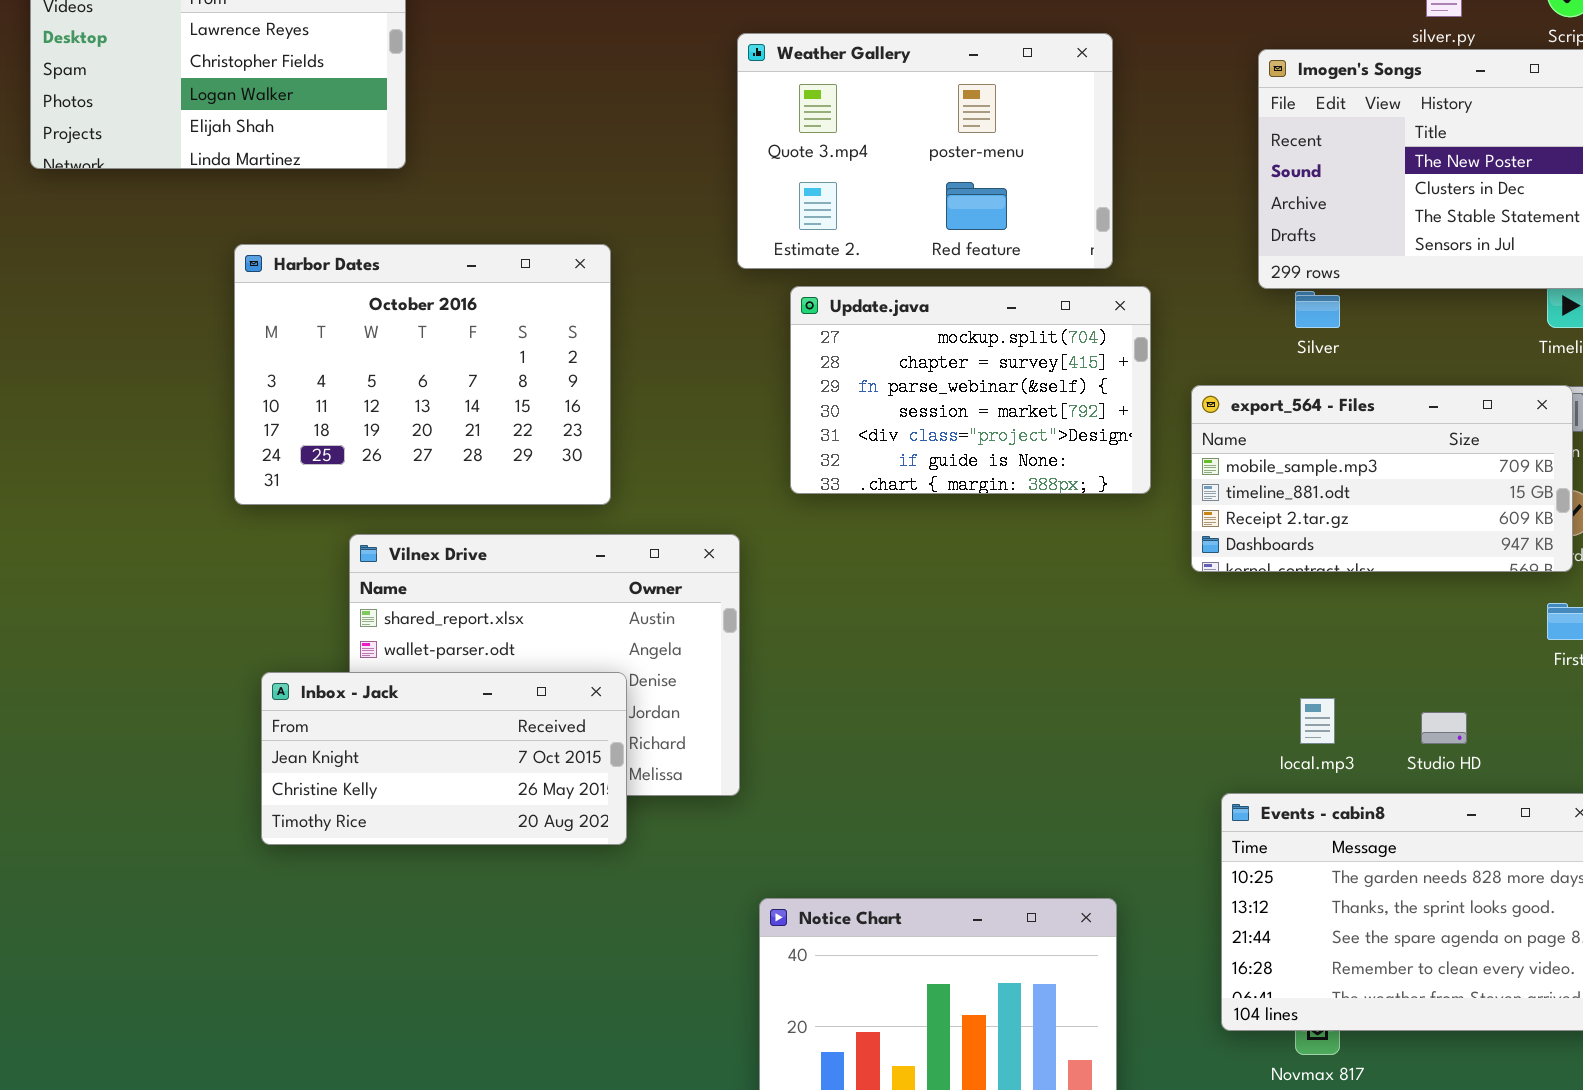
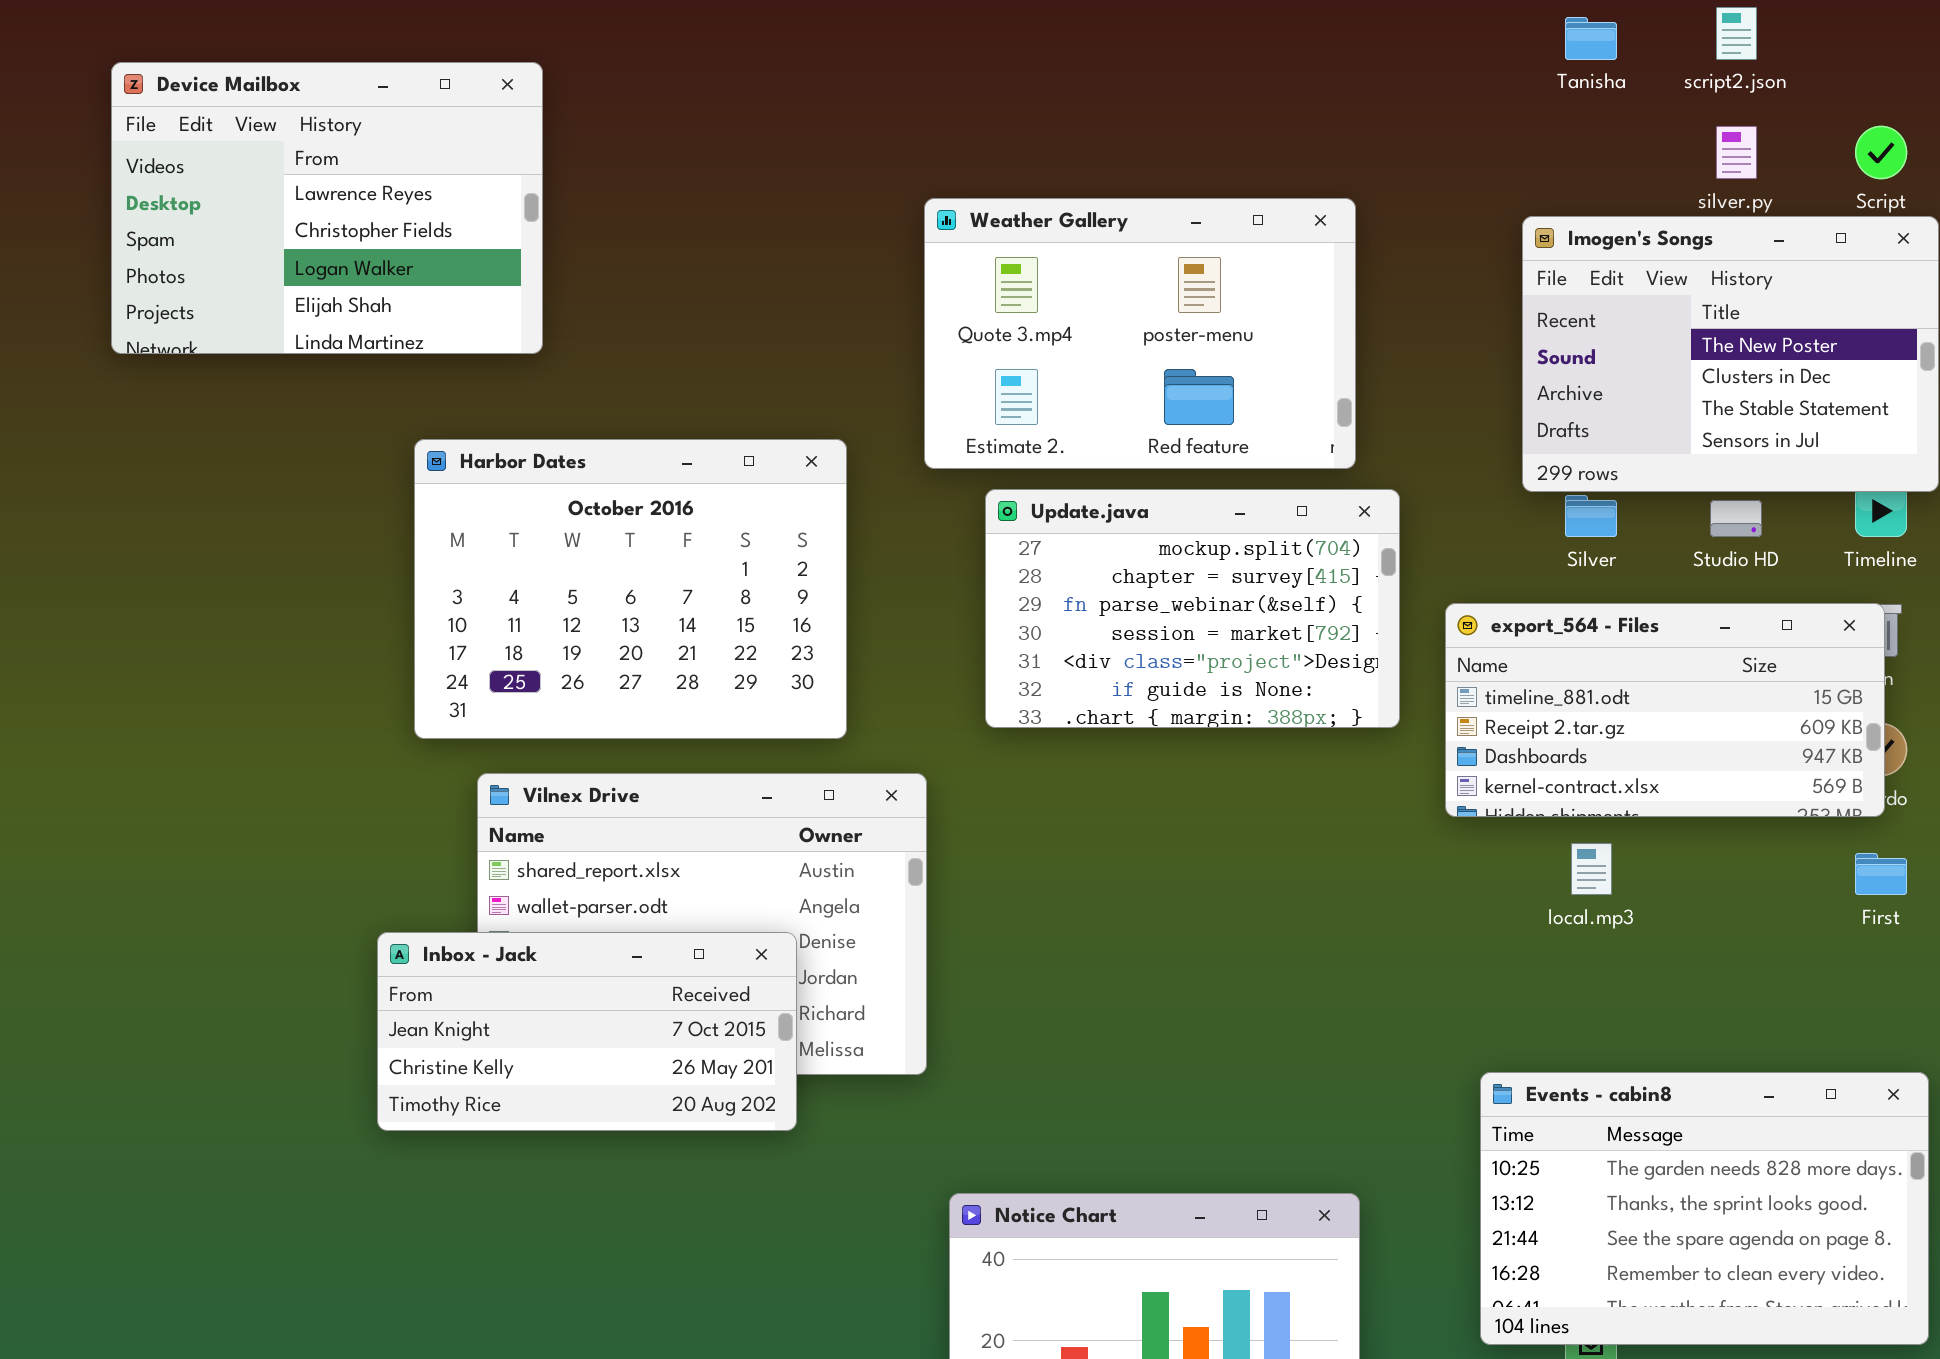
Harbor Dates: [234,244,611,505] -> [414,439,847,739], moved
export_564 - Files: [1191,385,1573,572] -> [1445,603,1885,817], scrolled down 1 row
local.mp3: [1300,698,1335,744] -> [1571,843,1612,895], moved
Studio HD: [1421,712,1467,744] -> [1710,500,1762,537], moved

